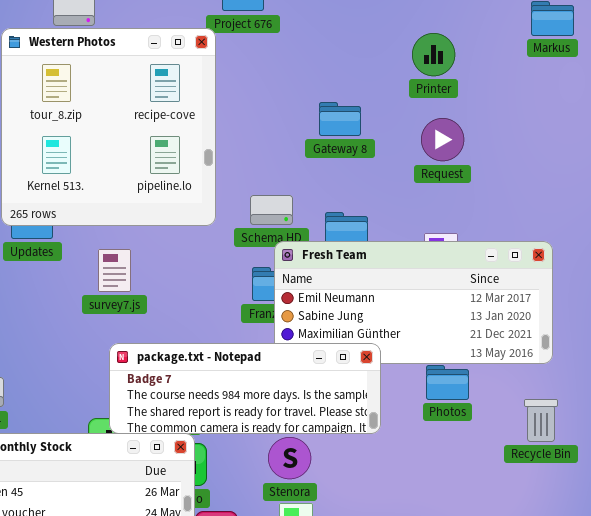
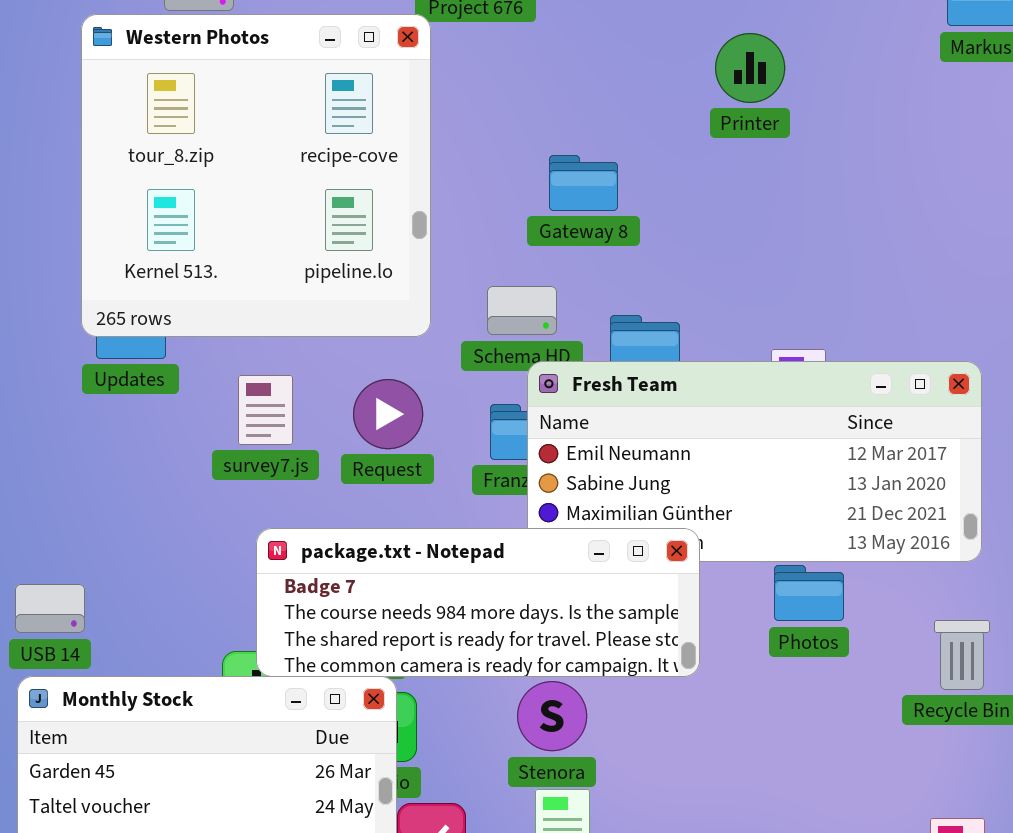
Printer: [412,33,455,76] -> [715,33,785,103], moved
Gateway 8: [319,102,361,136] -> [549,155,618,211], moved
Request: [421,118,464,161] -> [353,379,423,449], moved

